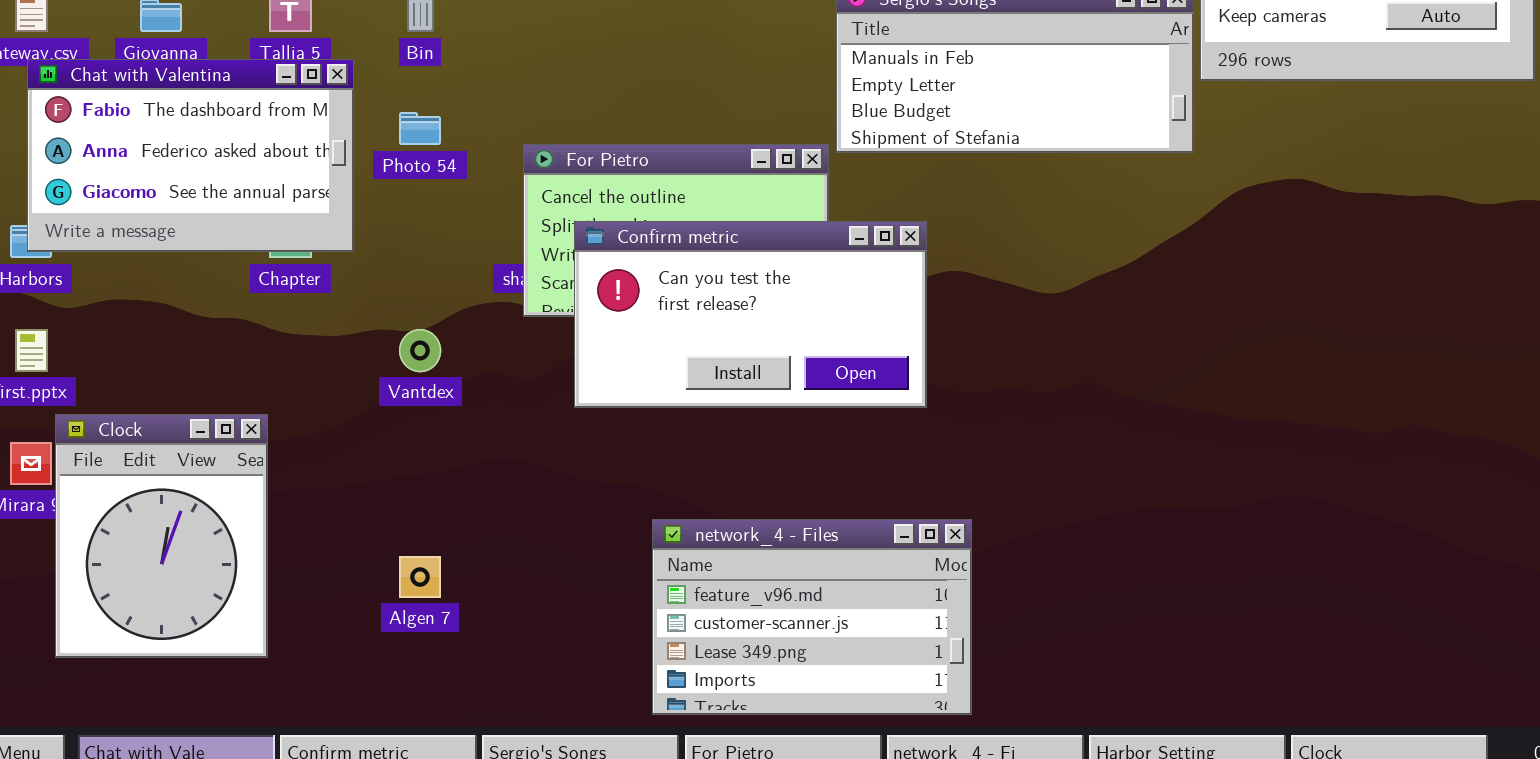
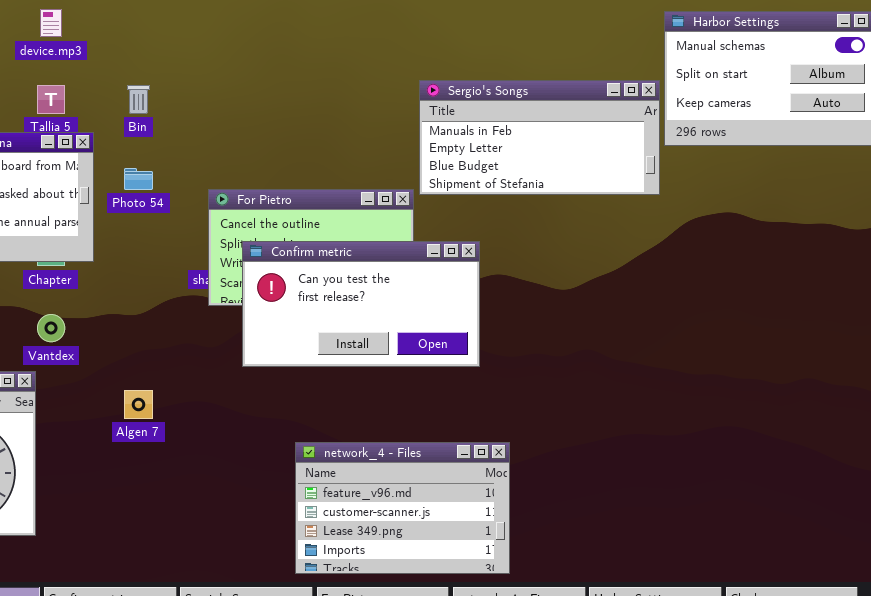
Vantdex: [399,329,441,372] -> [37,314,65,342], moved
Algen 7: [399,556,441,598] -> [124,390,153,419], moved

